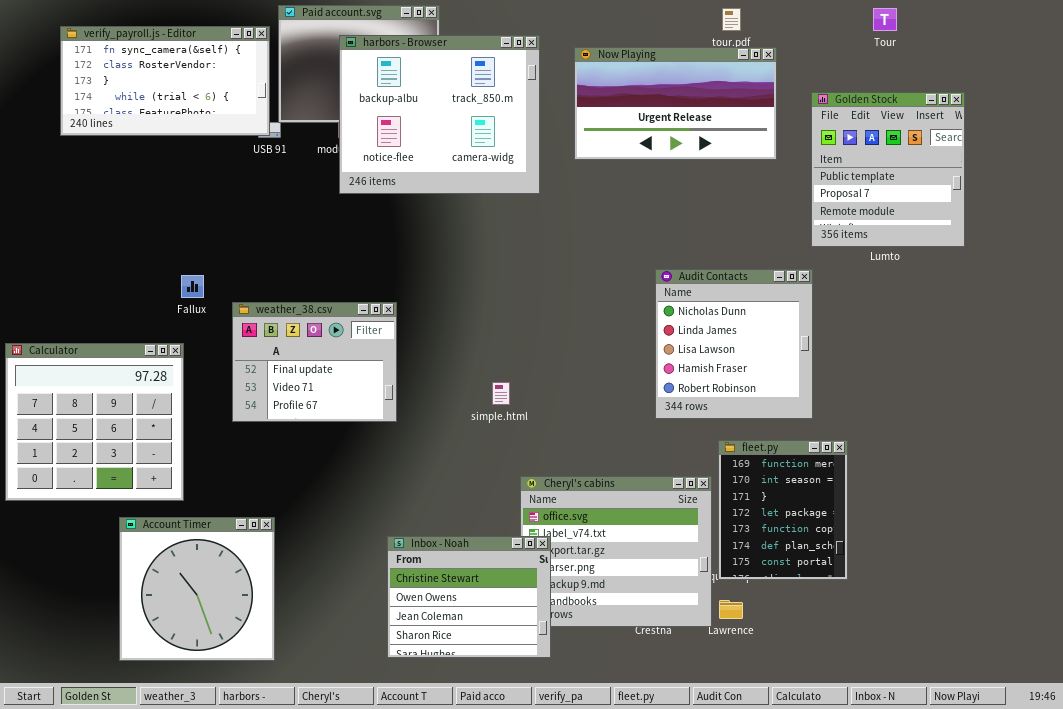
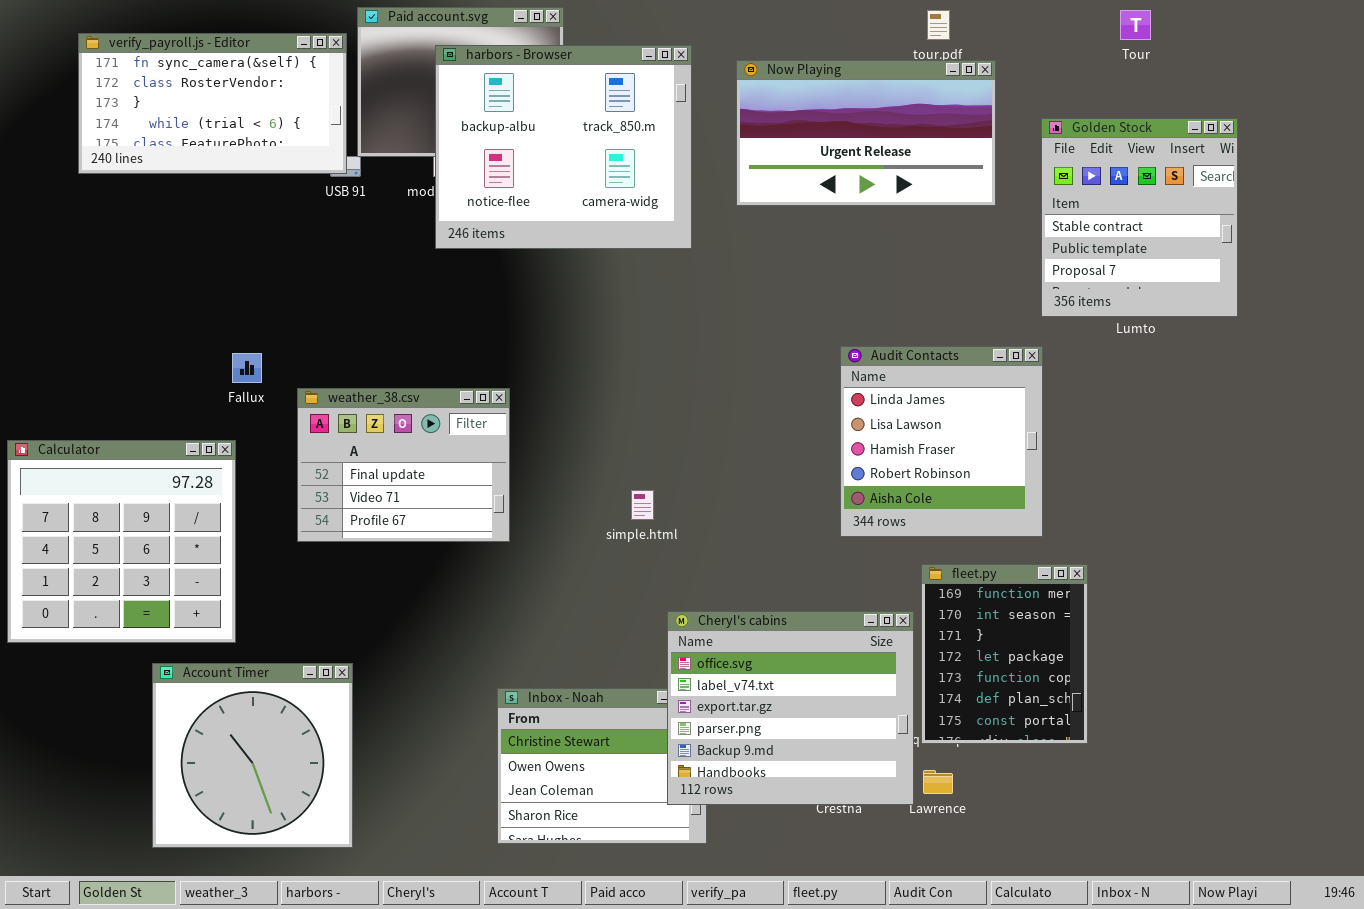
Golden Stock: [811,92,965,247] -> [1041,118,1238,317], scrolled up 1 row
Audit Contacts: [655,269,813,419] -> [840,346,1043,537], scrolled down 1 row
Cheryl's cabins: [520,476,712,627] -> [667,611,914,805], raised

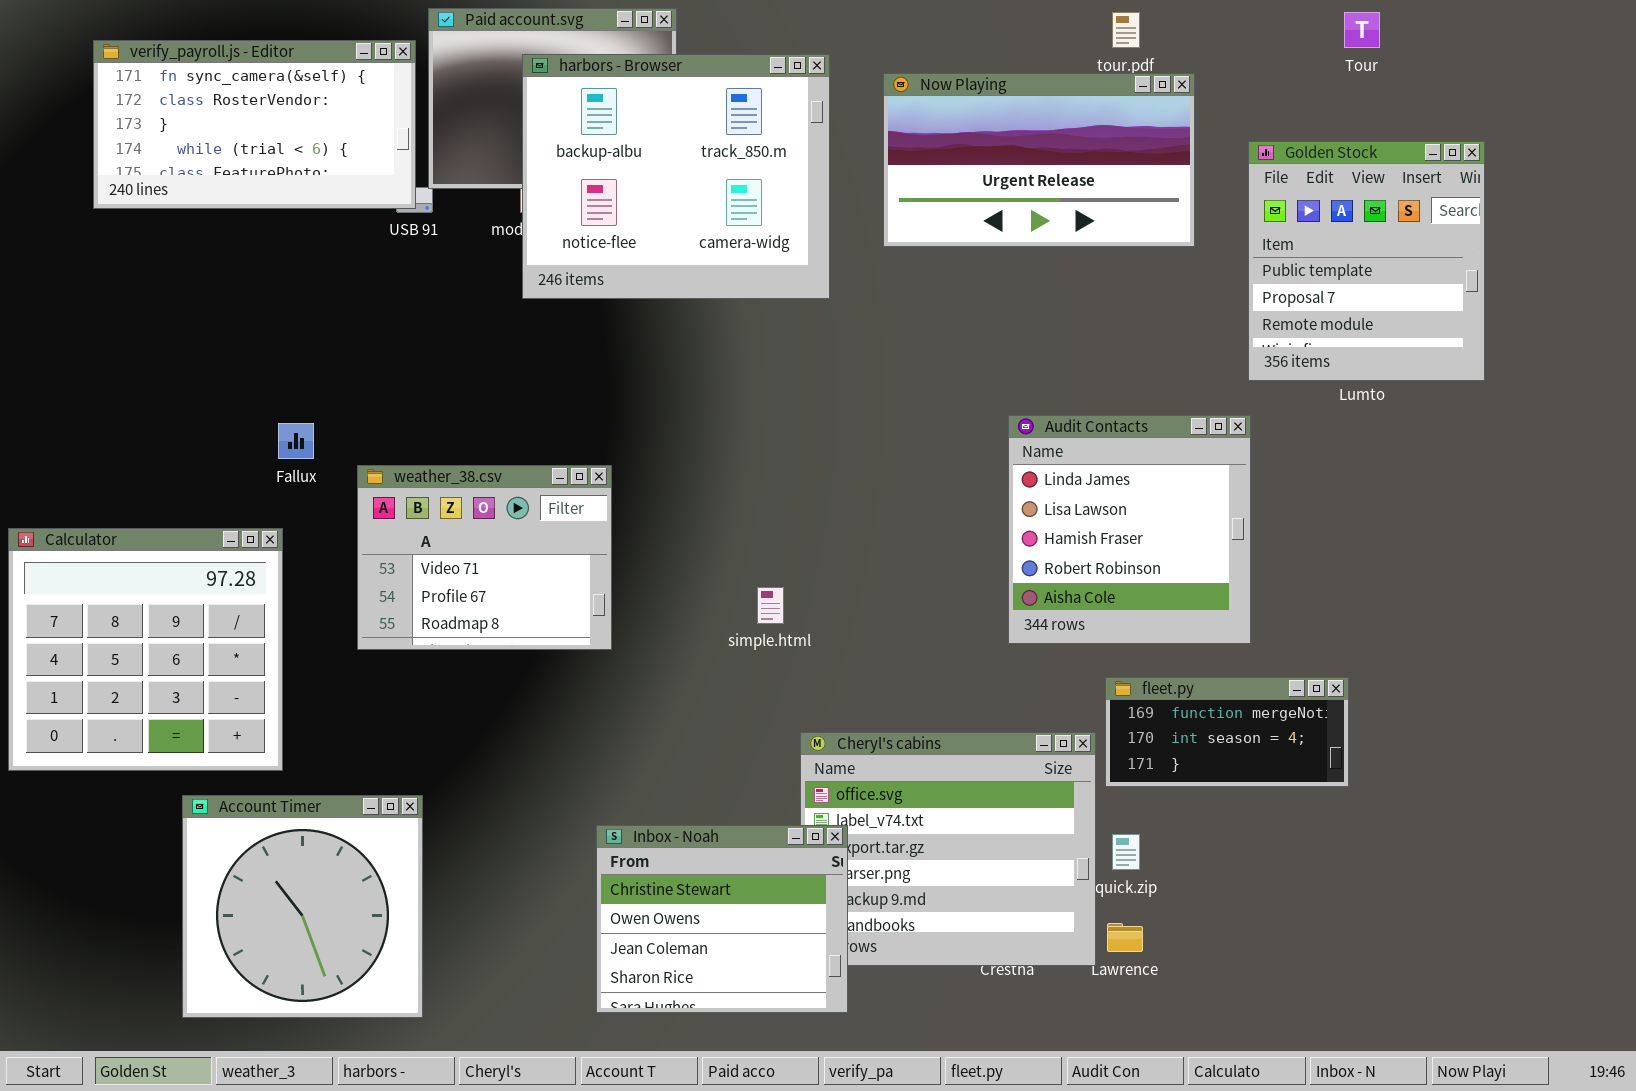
Golden Stock: [1041,118,1238,317] -> [1248,141,1485,381], scrolled down 1 row
weather_38.csv: [297,388,510,542] -> [357,465,612,650], scrolled down 1 row
fleet.py: [921,564,1088,744] -> [1105,677,1349,787], resized
Inbox - Noah: [497,688,707,844] -> [596,825,848,1013], raised

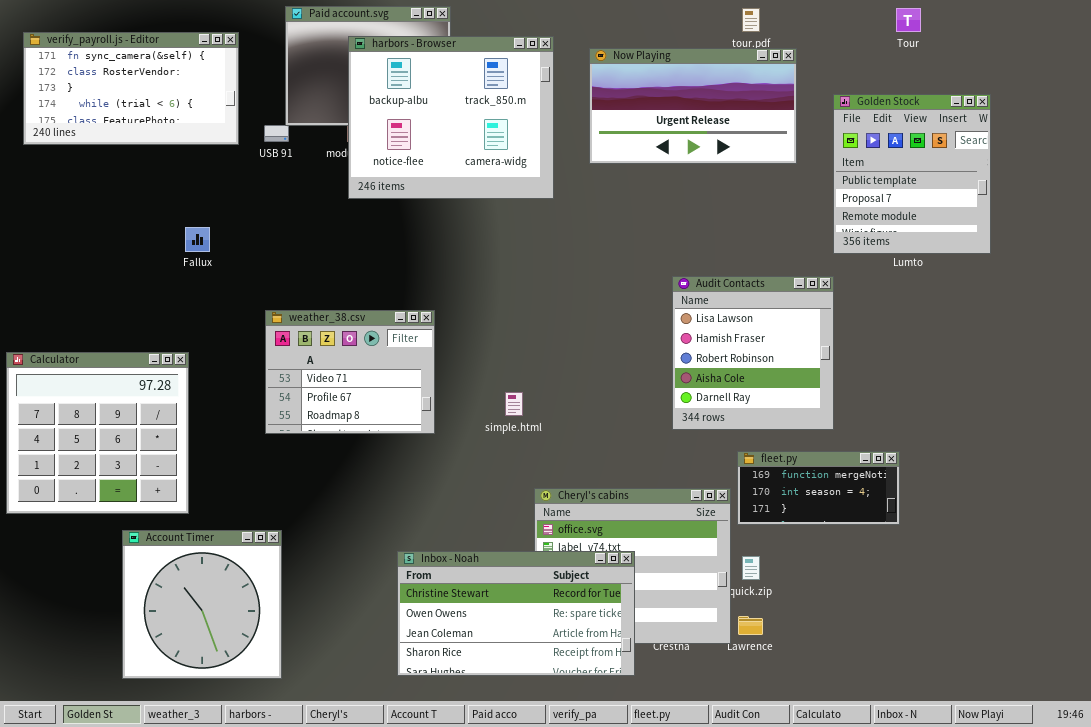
verify_payroll.js - Editor: [93,40,416,209] -> [23,32,239,145], moved
Audit Contacts: [1008,415,1251,644] -> [672,276,834,430], scrolled down 1 row
Fallux: [278,423,314,459] -> [185,227,210,252], moved
weather_38.csv: [357,465,612,650] -> [265,310,435,434], moved
Inbox - Noah: [596,825,848,1013] -> [397,551,635,676], resized

